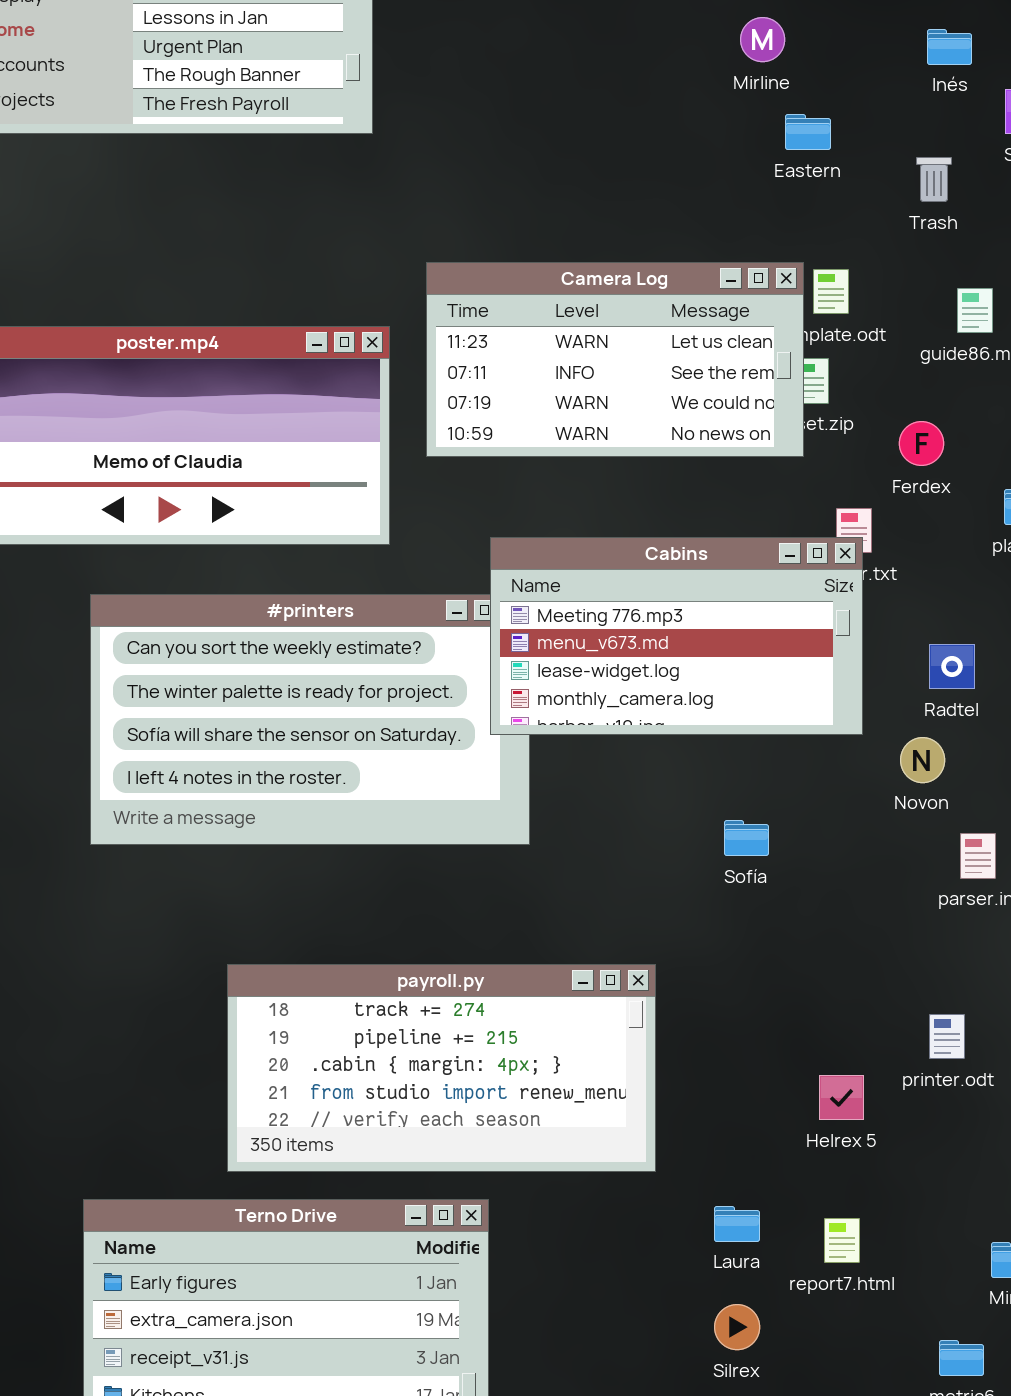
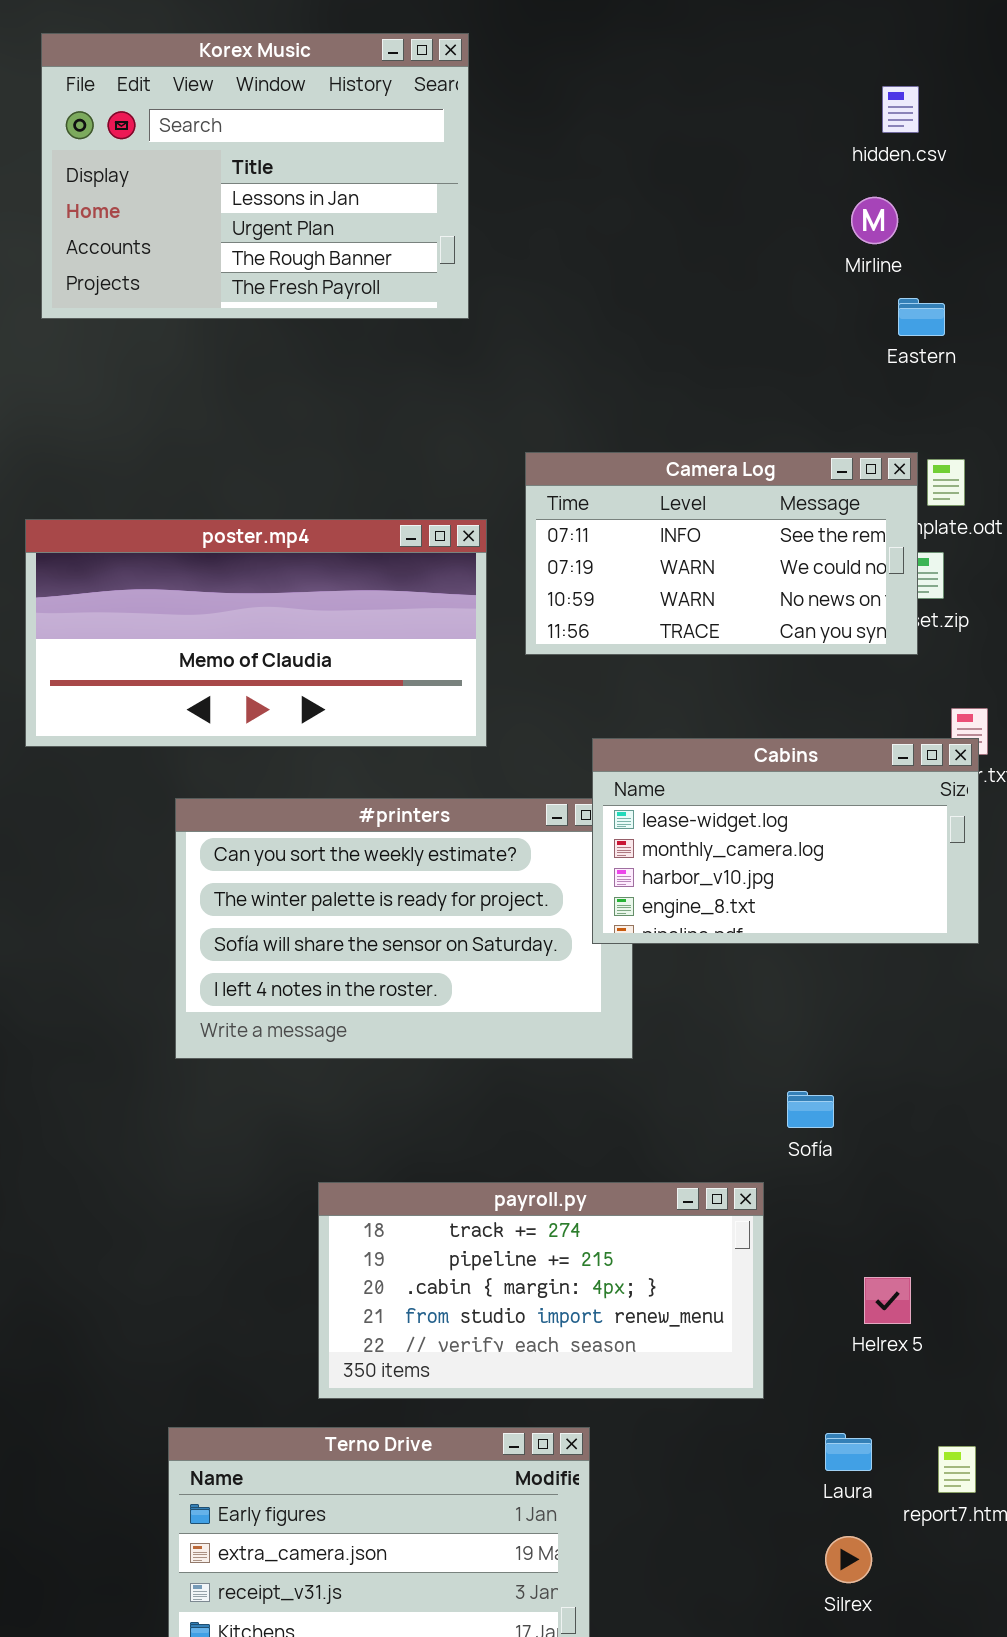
Camera Log: [426,262,804,457] -> [525,452,918,655], scrolled down 1 row
Cabins: [490,537,863,735] -> [592,738,979,944], scrolled down 2 rows
Sofía: [724,820,769,856] -> [787,1091,834,1128], moved
Helrex 5: [819,1075,864,1120] -> [864,1277,911,1324], moved

